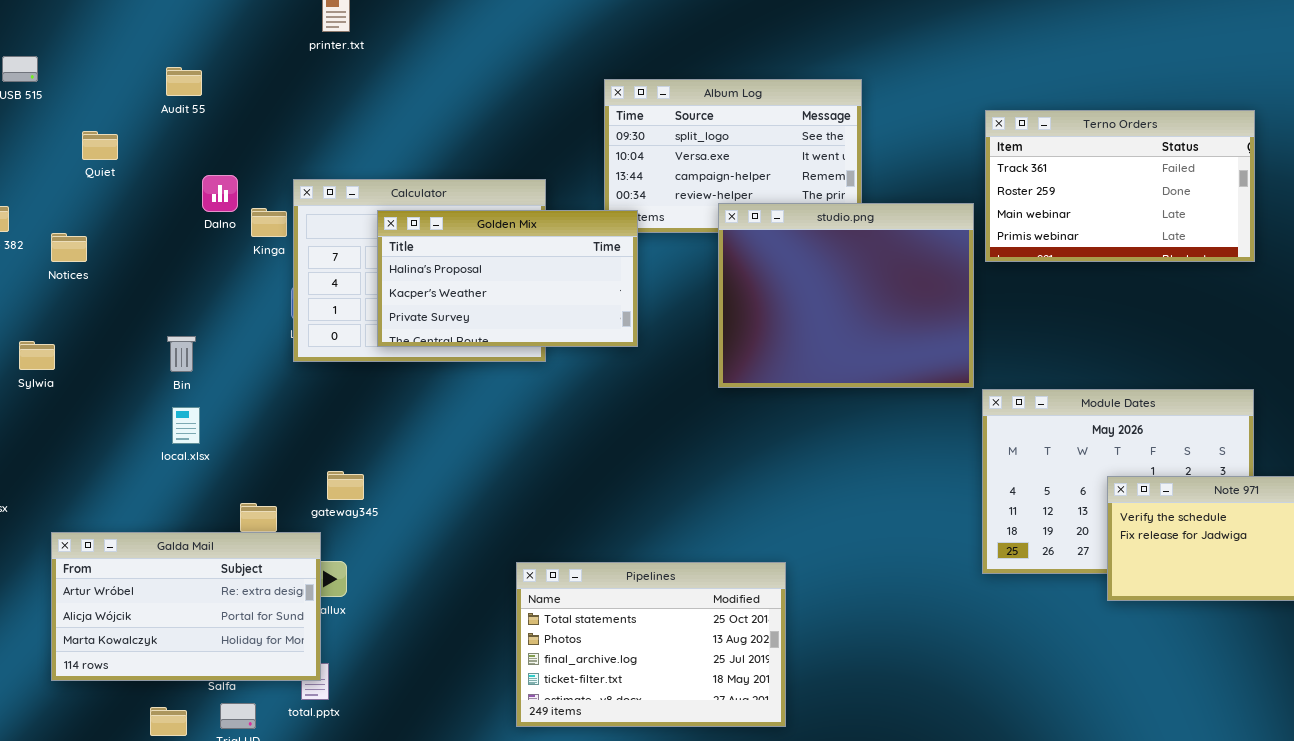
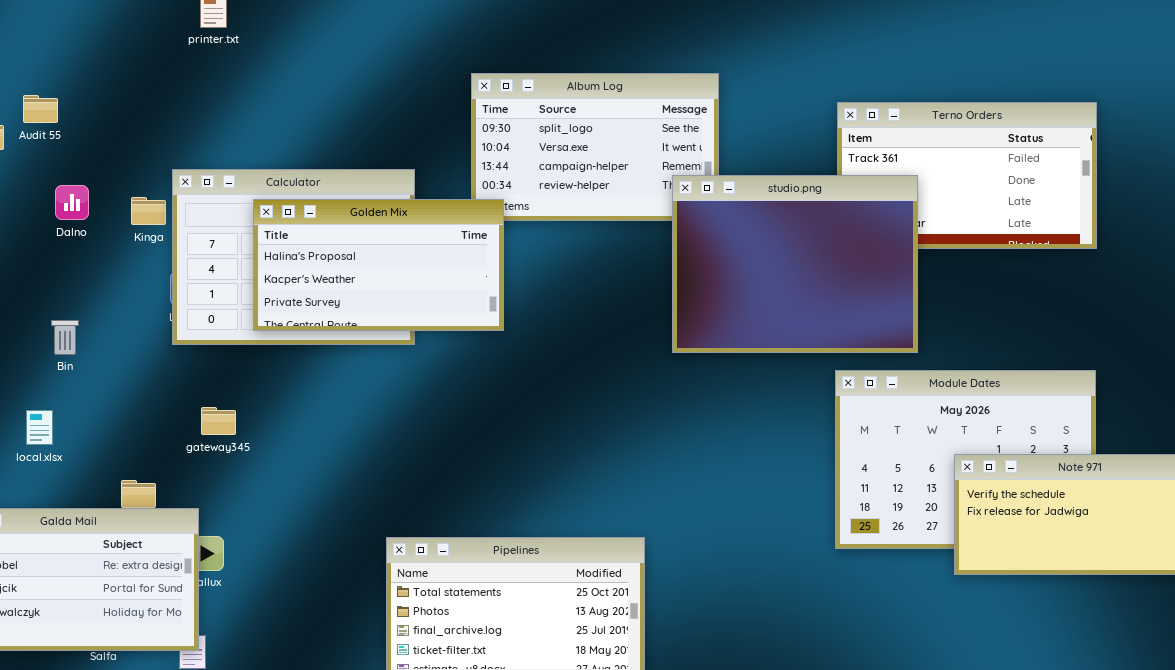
Audit 55: [166,67,202,96] -> [23,95,58,123], moved
Dalno: [202,175,238,212] -> [55,185,89,220], moved
studio.png: [718,203,974,388] -> [672,175,918,353], moved
local.xlsx: [172,407,200,444] -> [26,410,53,445], moved
gateway345: [327,471,364,500] -> [201,407,236,435], moved

